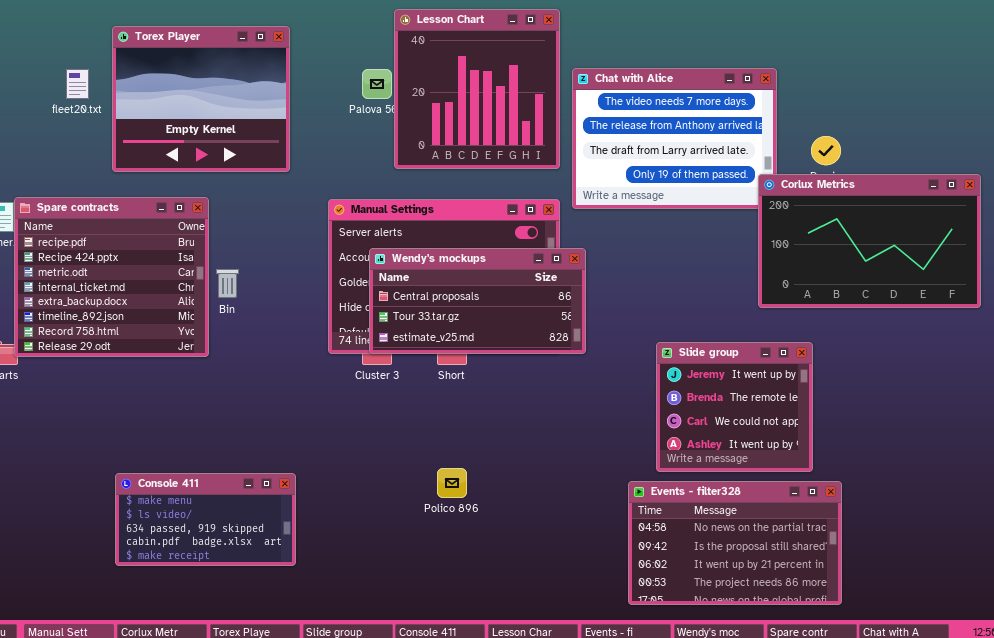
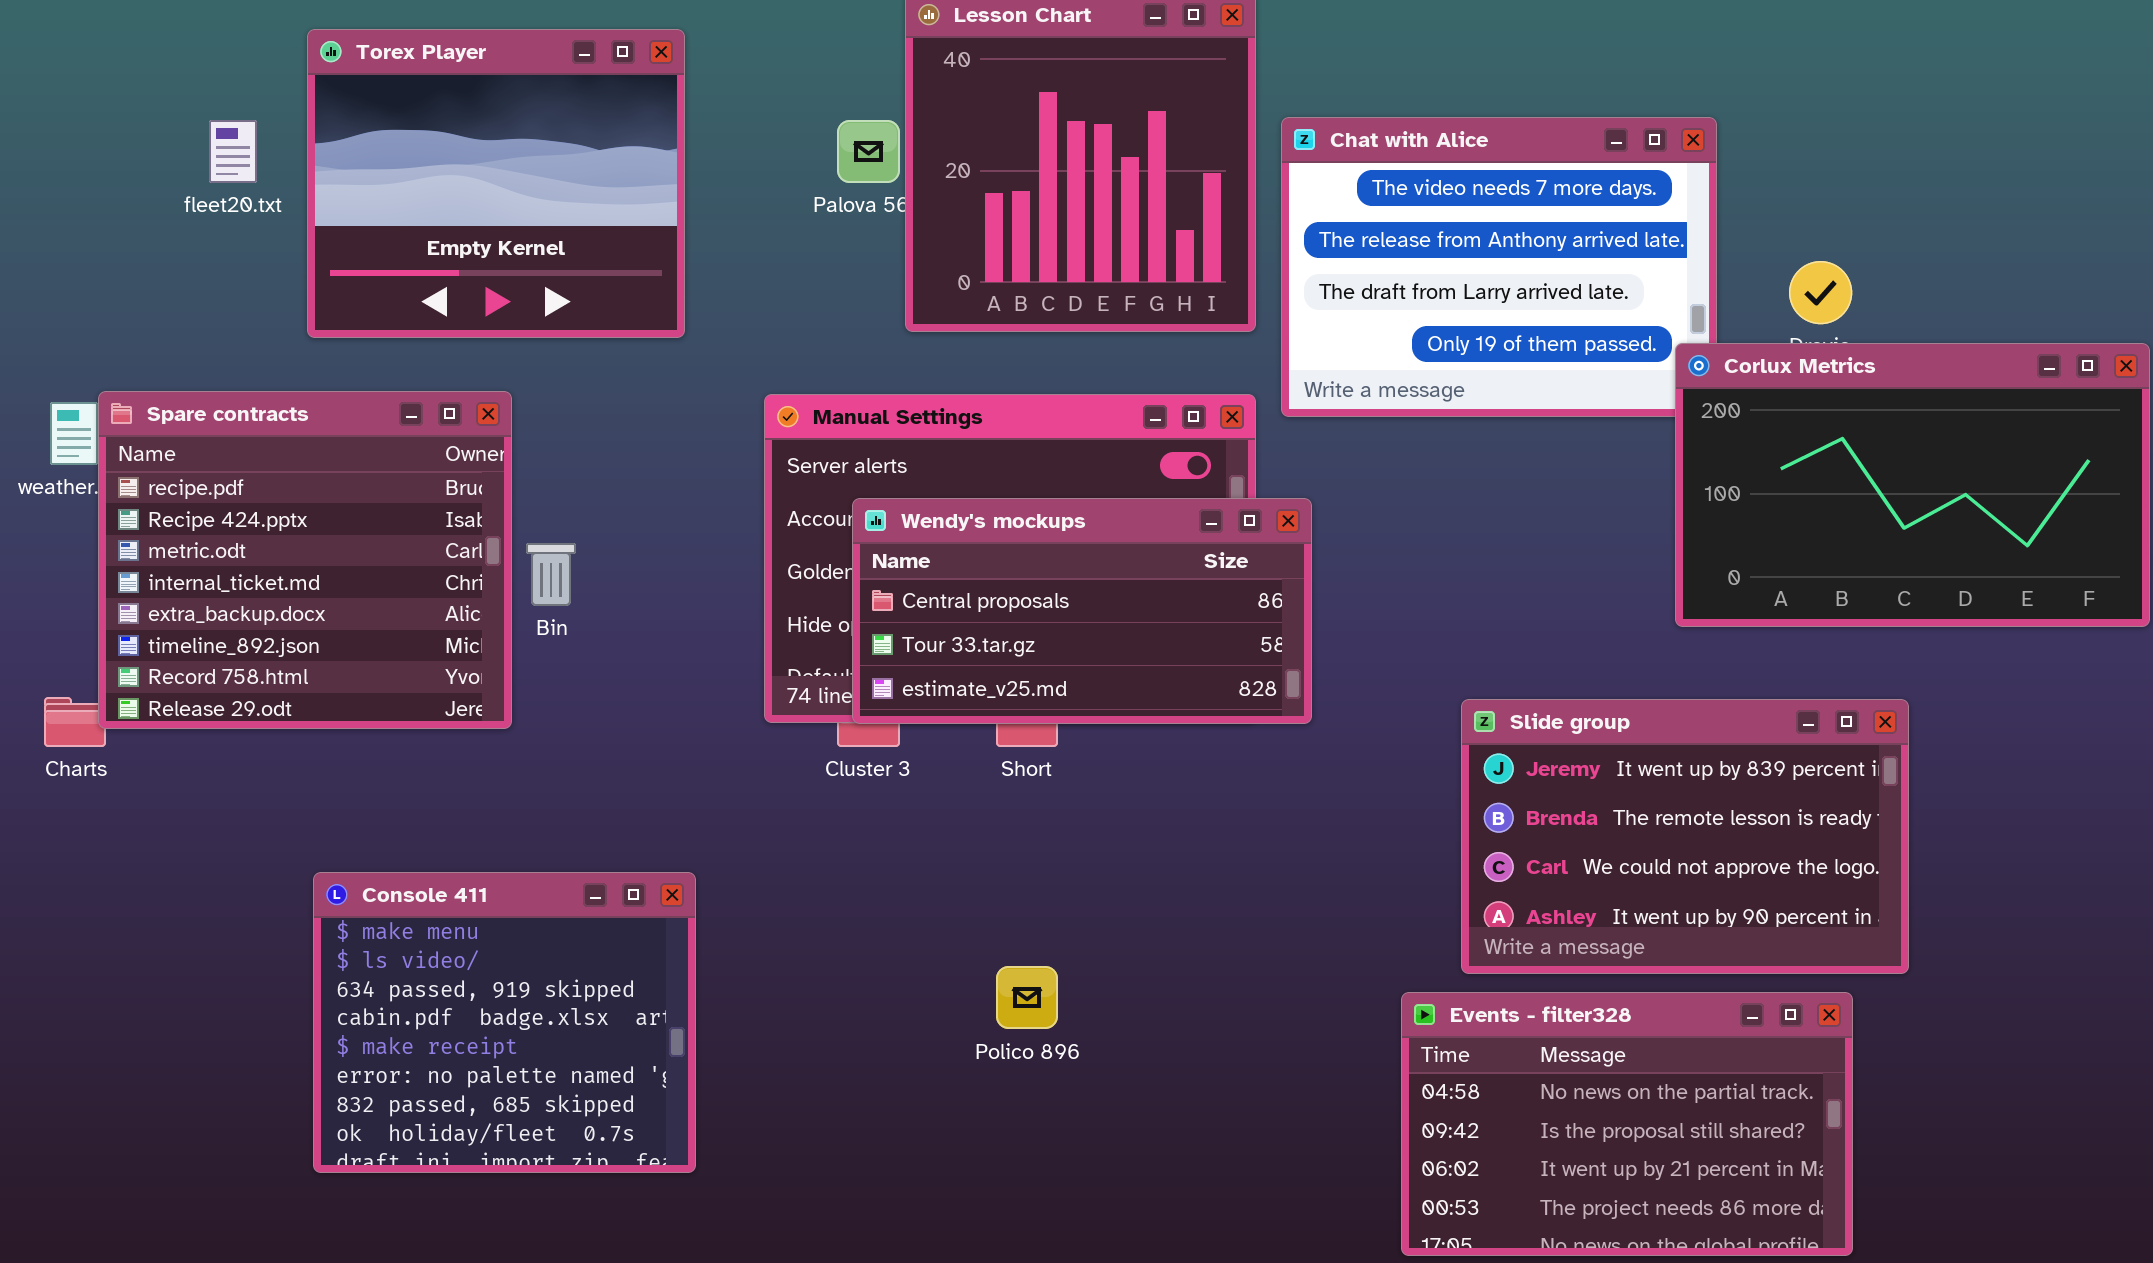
Slide group: [656,342,813,472] -> [1461,699,1909,974], resized
Console 411: [115,473,296,566] -> [313,872,696,1173], resized

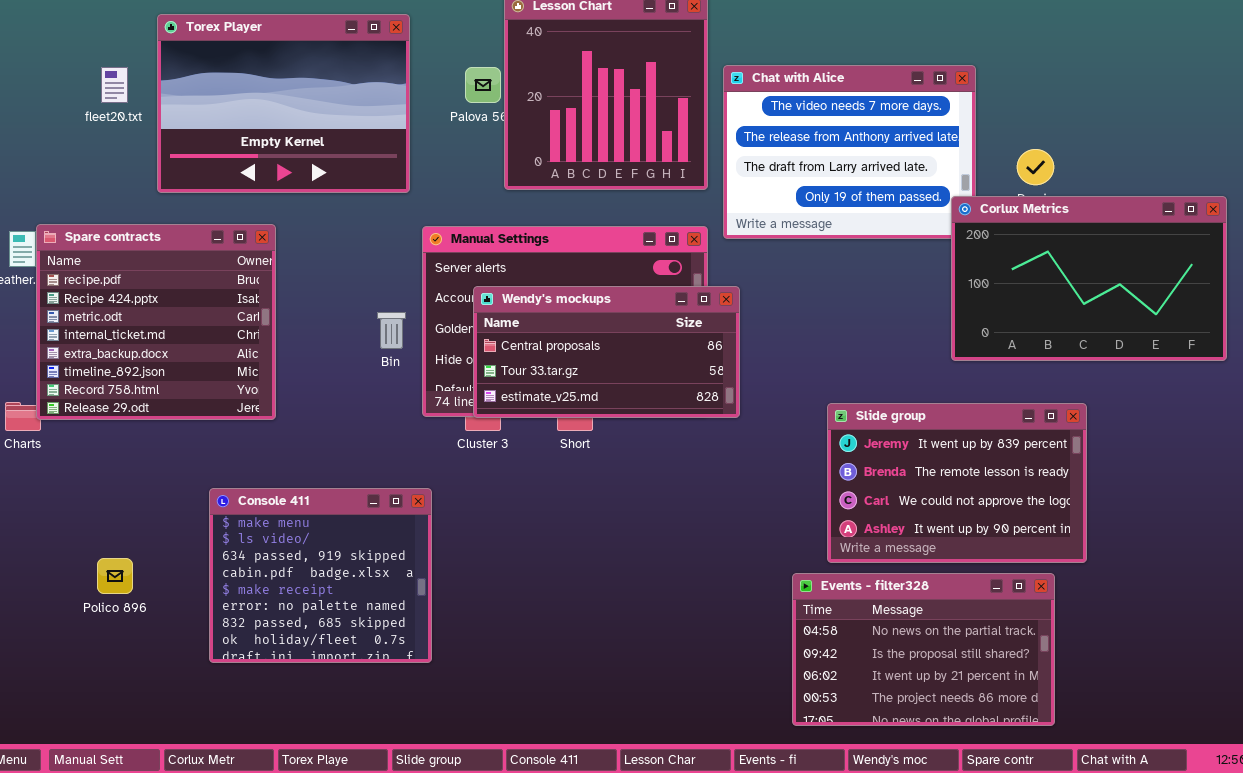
Torex Player: [307,29,685,338] -> [157,14,410,193], resized
Bin: [526,543,576,606] -> [377,312,406,349], moved
Console 411: [313,872,696,1173] -> [209,488,432,663], moved
Polico 896: [996,966,1058,1029] -> [97,558,133,594], moved

